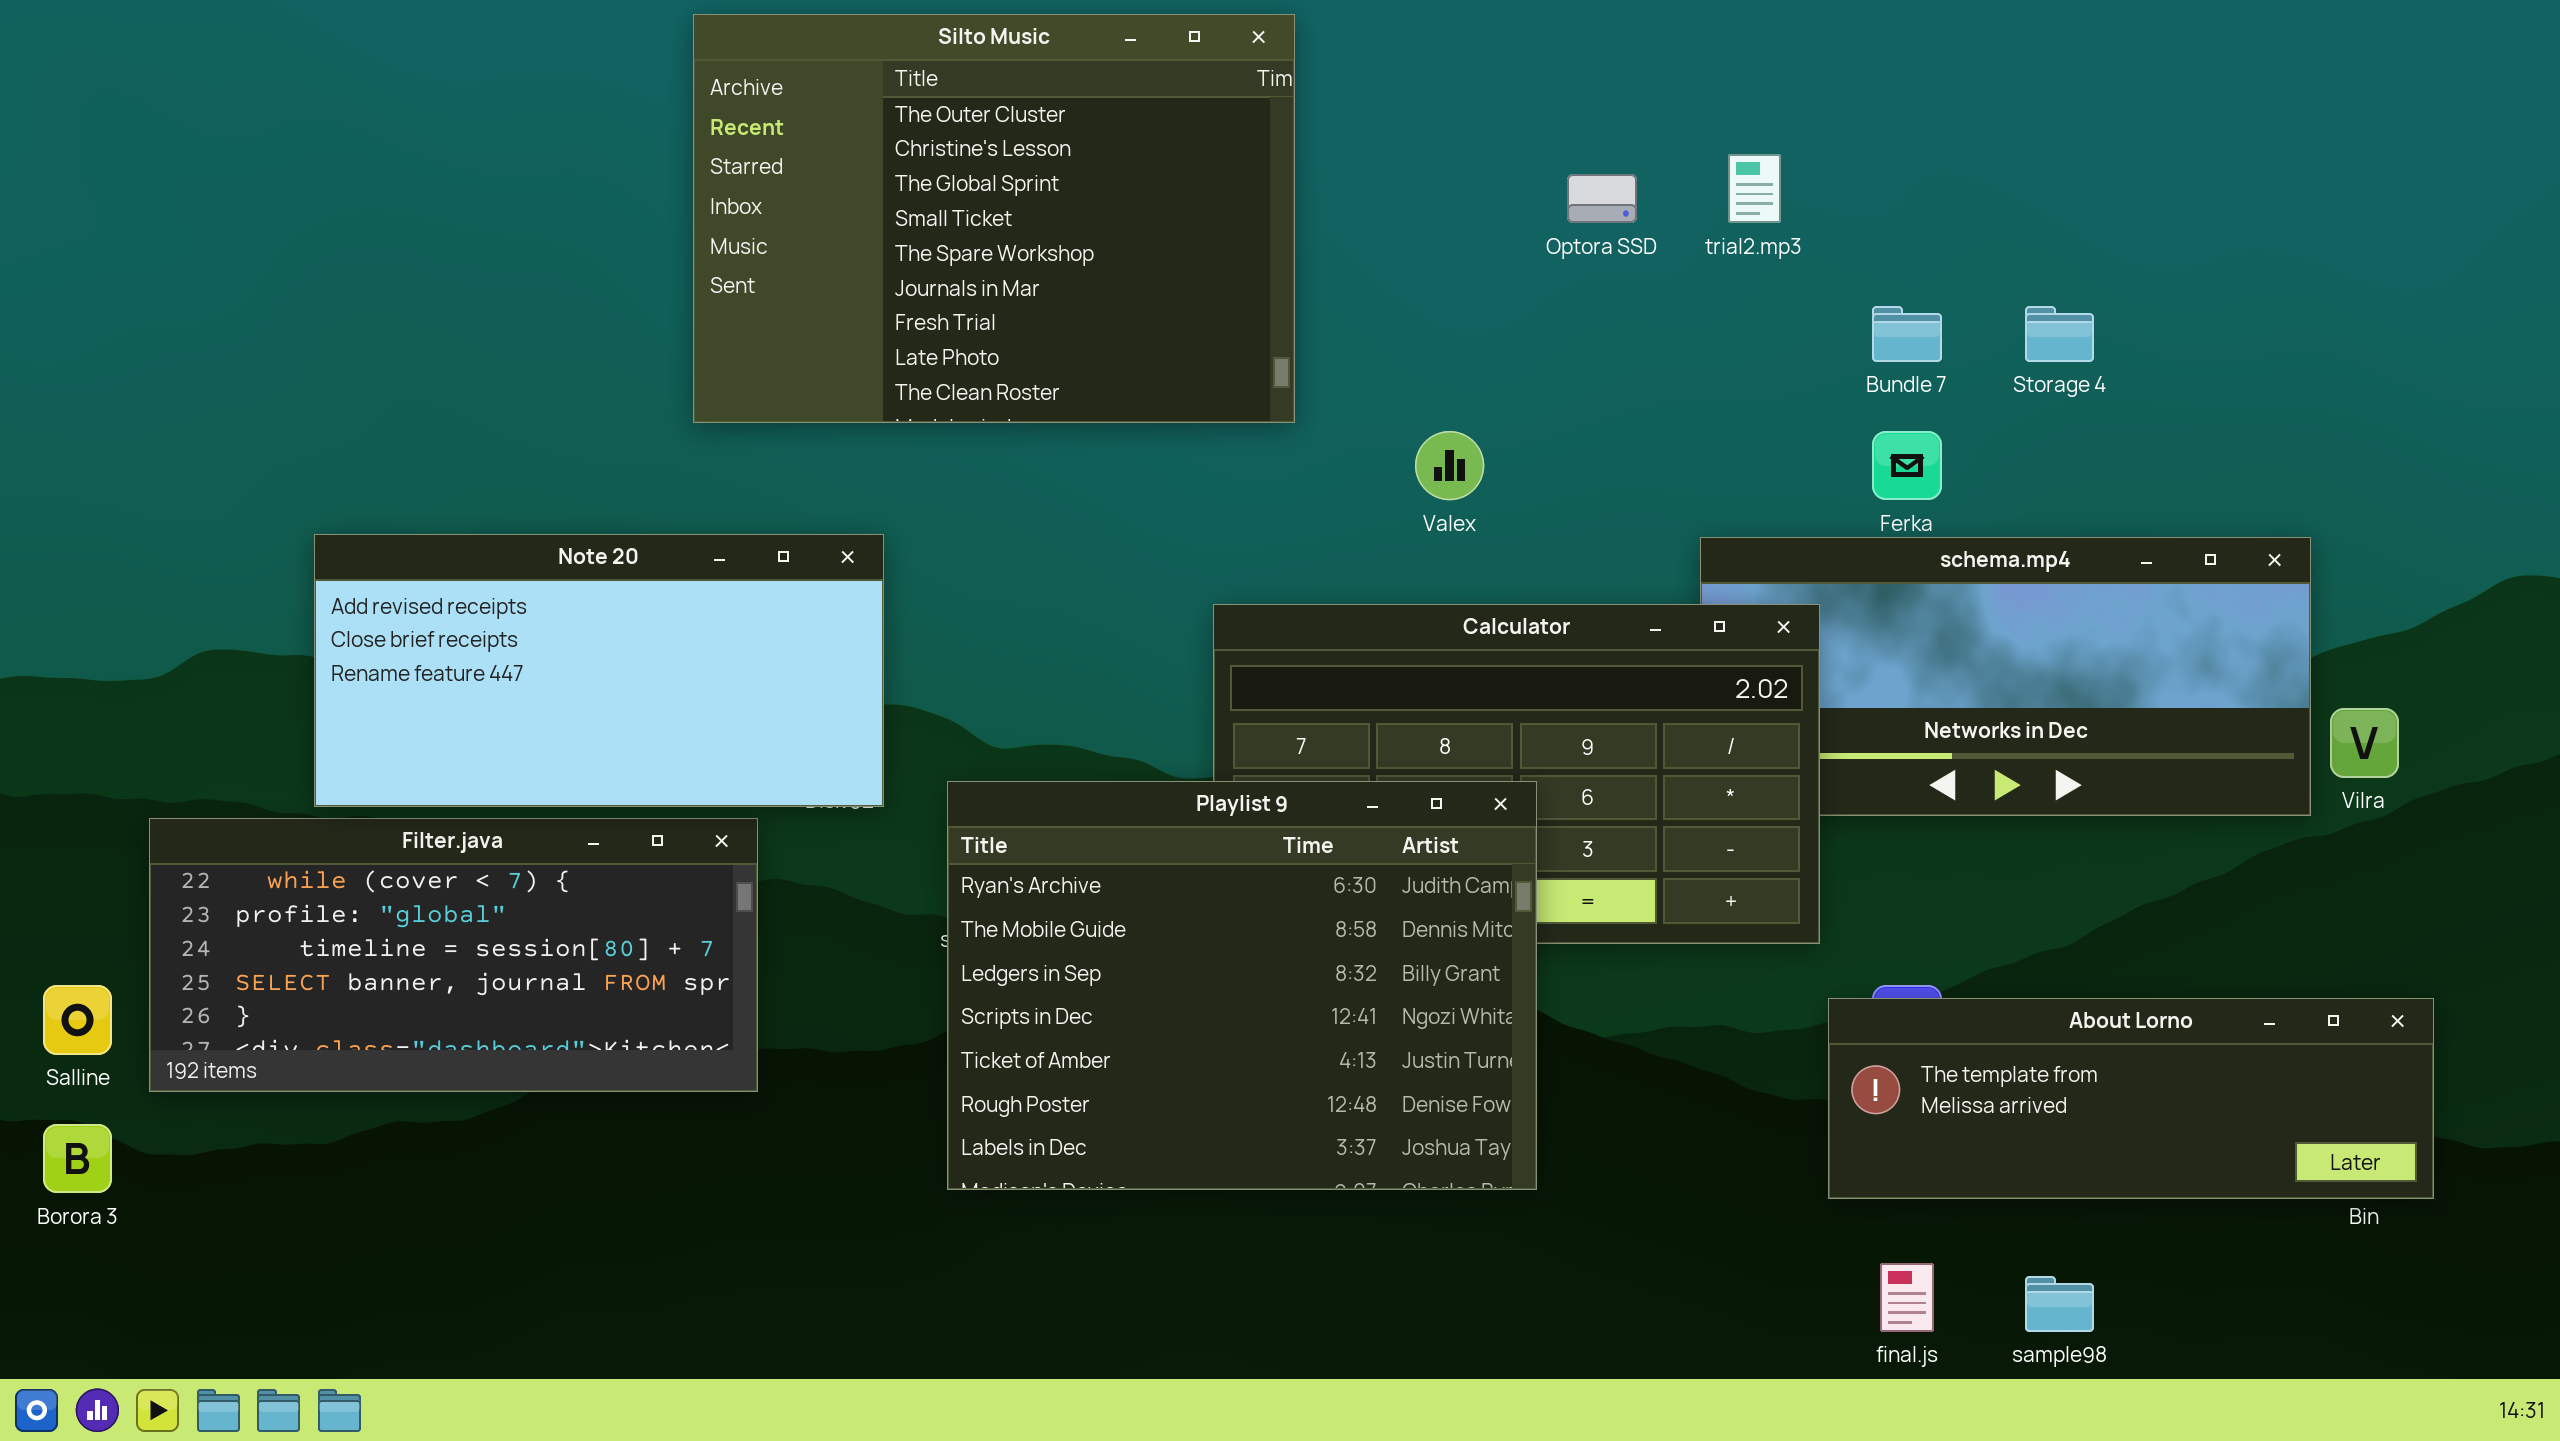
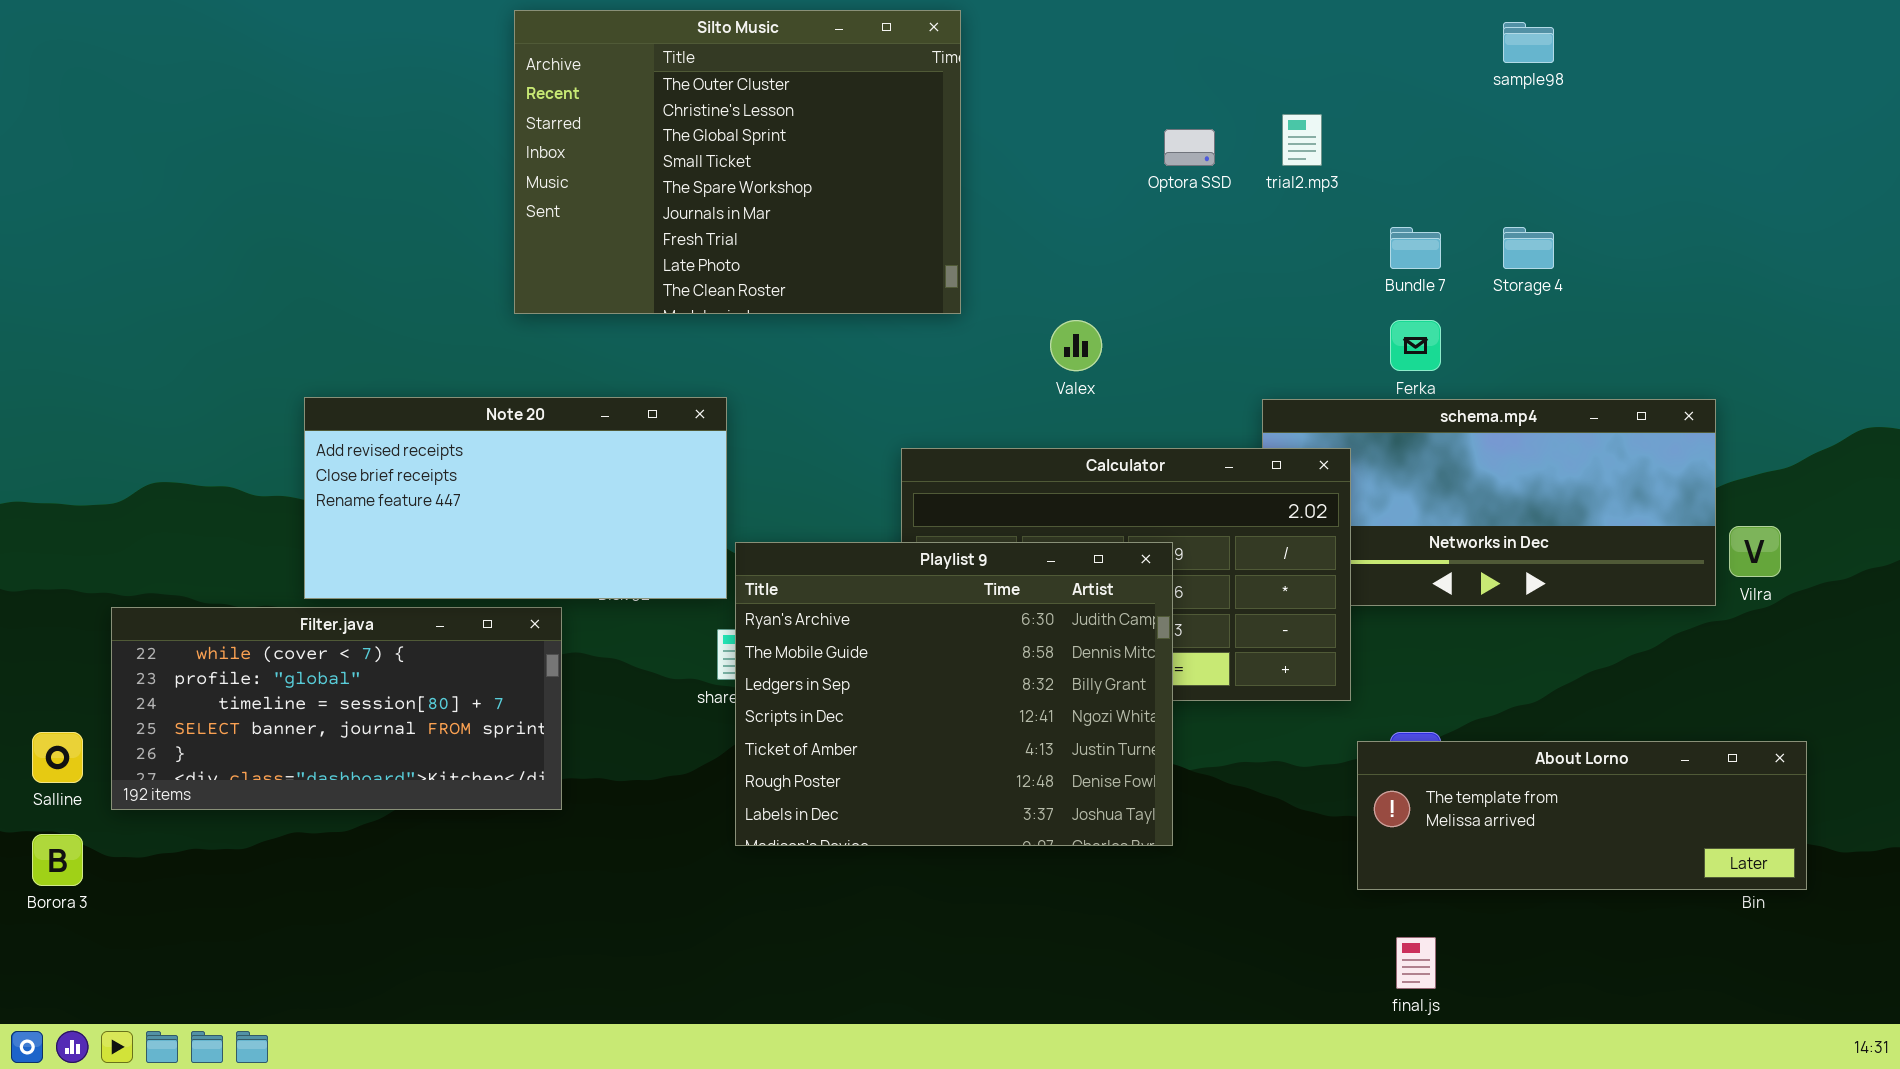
Note 20: [314,534,884,807] -> [304,397,727,599], moved
Playlist 9: [947,781,1537,1190] -> [735,542,1173,846], moved
sample98: [2025,1276,2094,1332] -> [1503,22,1554,63], moved

